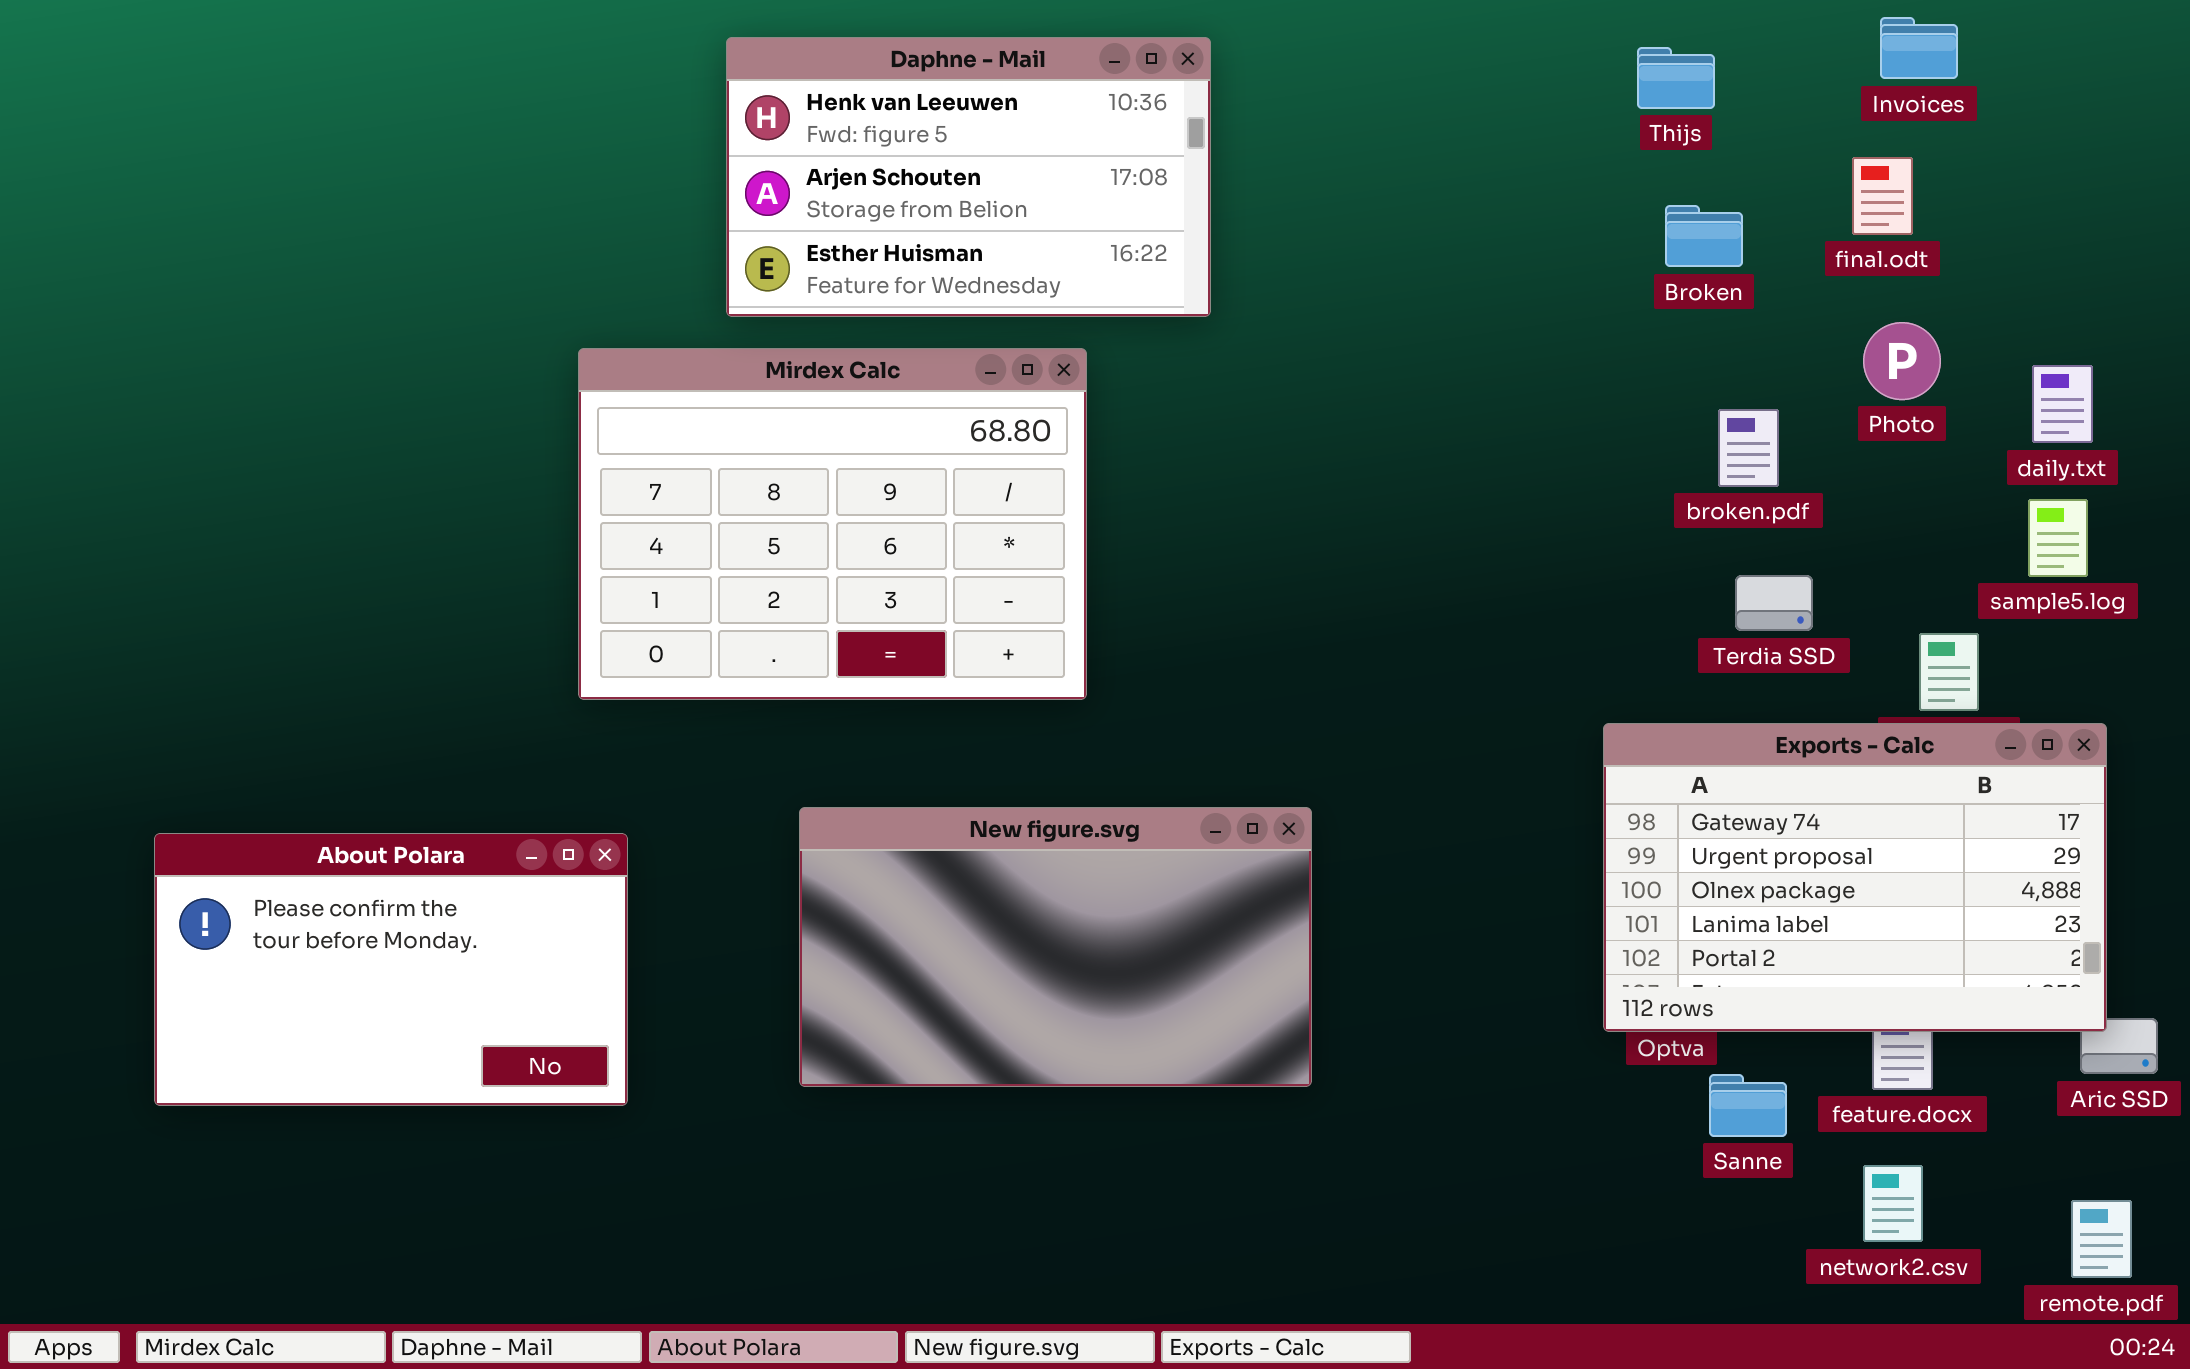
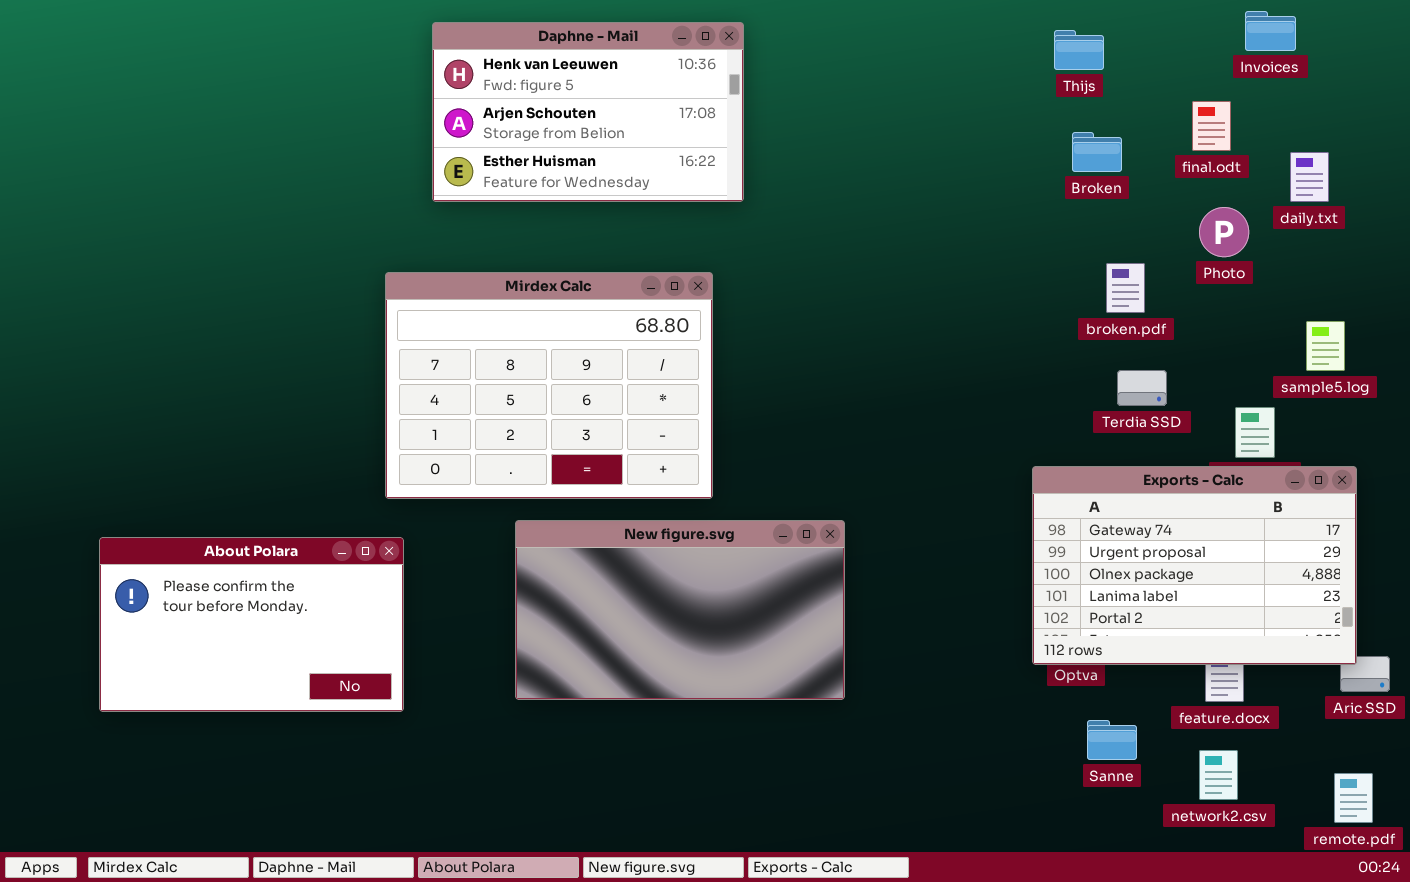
Invoices: [1880,17,1958,79] -> [1245,11,1296,51], moved
Daphne - Mail: [726,37,1211,317] -> [432,22,744,202], moved
Mirdex Calc: [578,348,1087,700] -> [385,272,713,499], moved
daily.txt: [2032,365,2093,443] -> [1290,152,1329,202], moved
Sanne: [1709,1074,1787,1137] -> [1087,720,1137,760], moved

